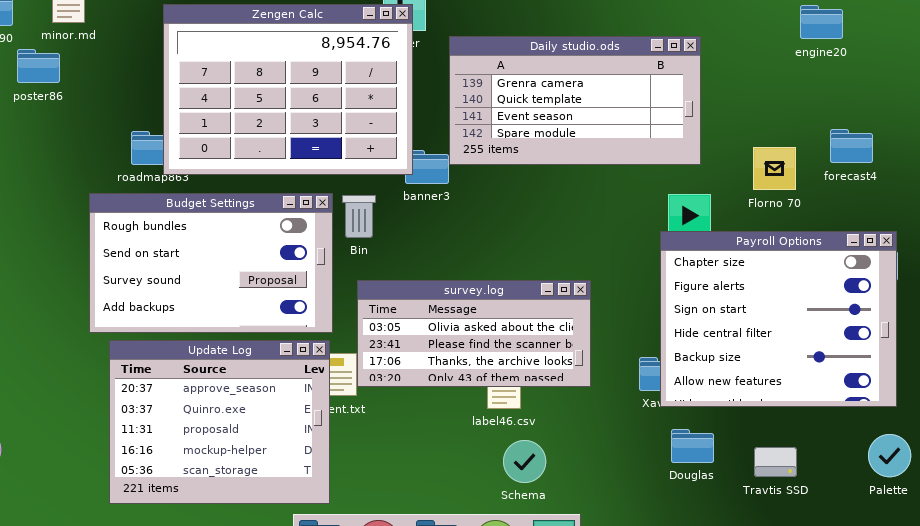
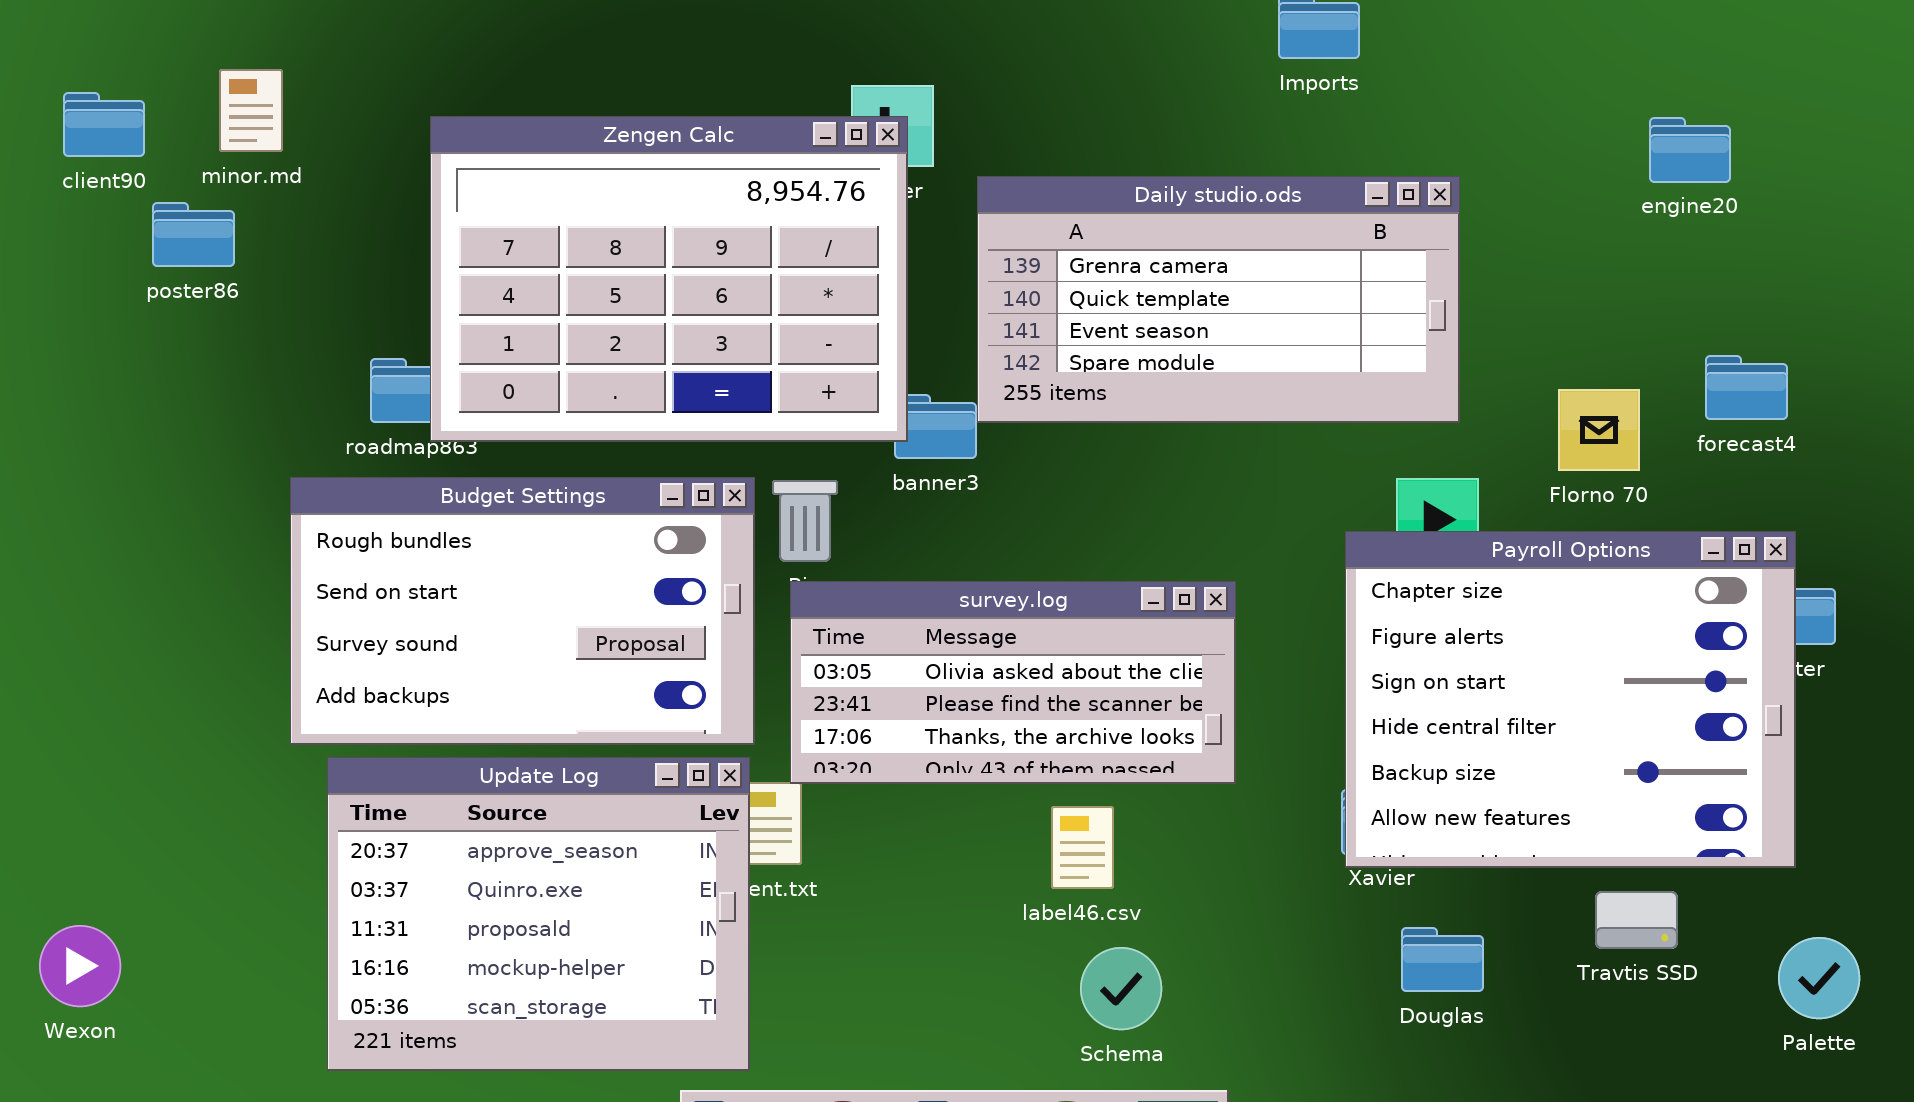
Payroll Options: [660,231,897,407] -> [1345,531,1796,868], moved
survey.log: [357,280,591,387] -> [790,581,1236,784], moved
Travtis SSD: [754,447,797,477] -> [1595,891,1678,949], moved

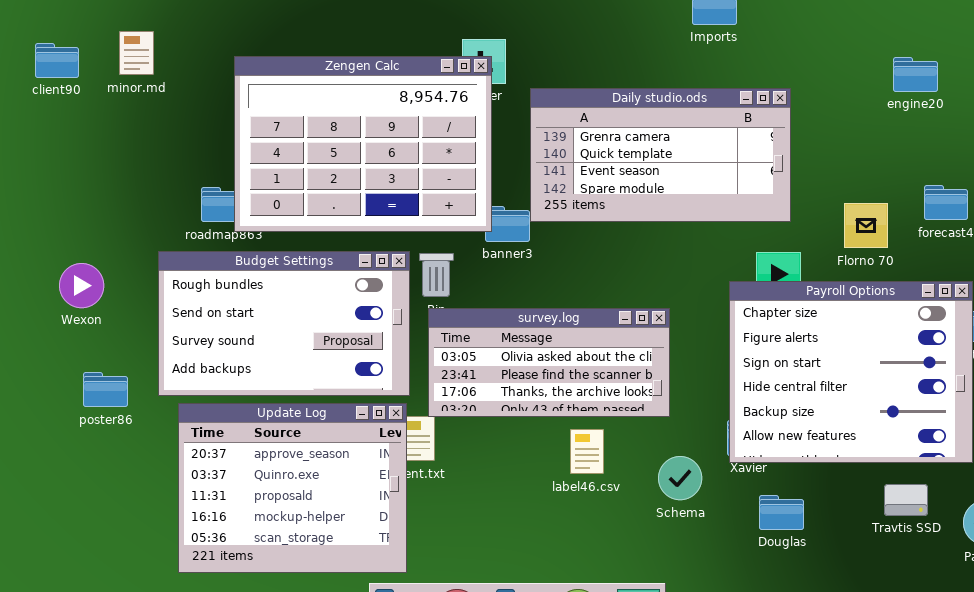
poster86: [152,202,235,267] -> [83,372,128,407], moved
Travtis SSD: [1595,891,1678,949] -> [884,484,928,516], moved
Wexon: [39,925,121,1007] -> [59,263,104,308], moved
Schema: [1080,947,1162,1030] -> [658,456,702,500], moved

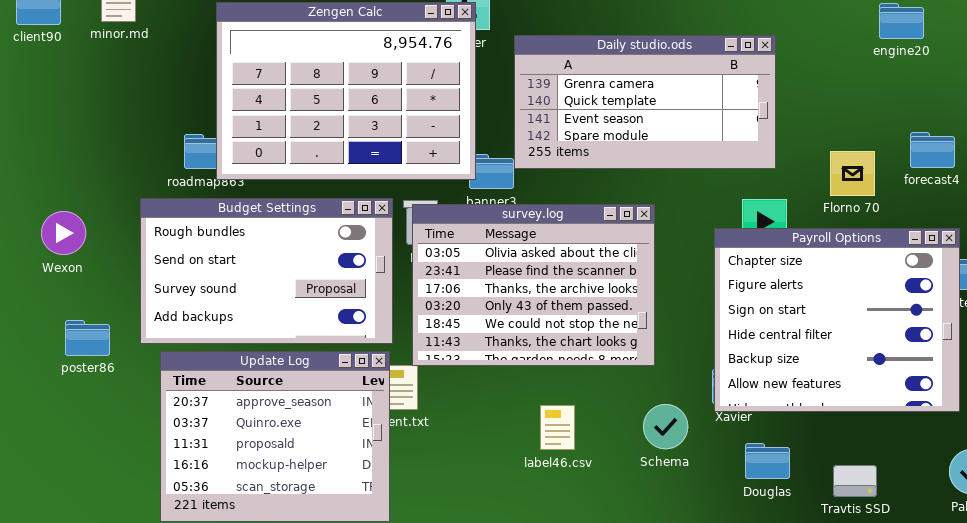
survey.log: [428,308,670,417] -> [412,204,655,366], resized
label46.csv: [570,429,604,474] -> [540,405,575,450], moved
Travtis SSD: [884,484,928,516] -> [833,465,877,497], moved

